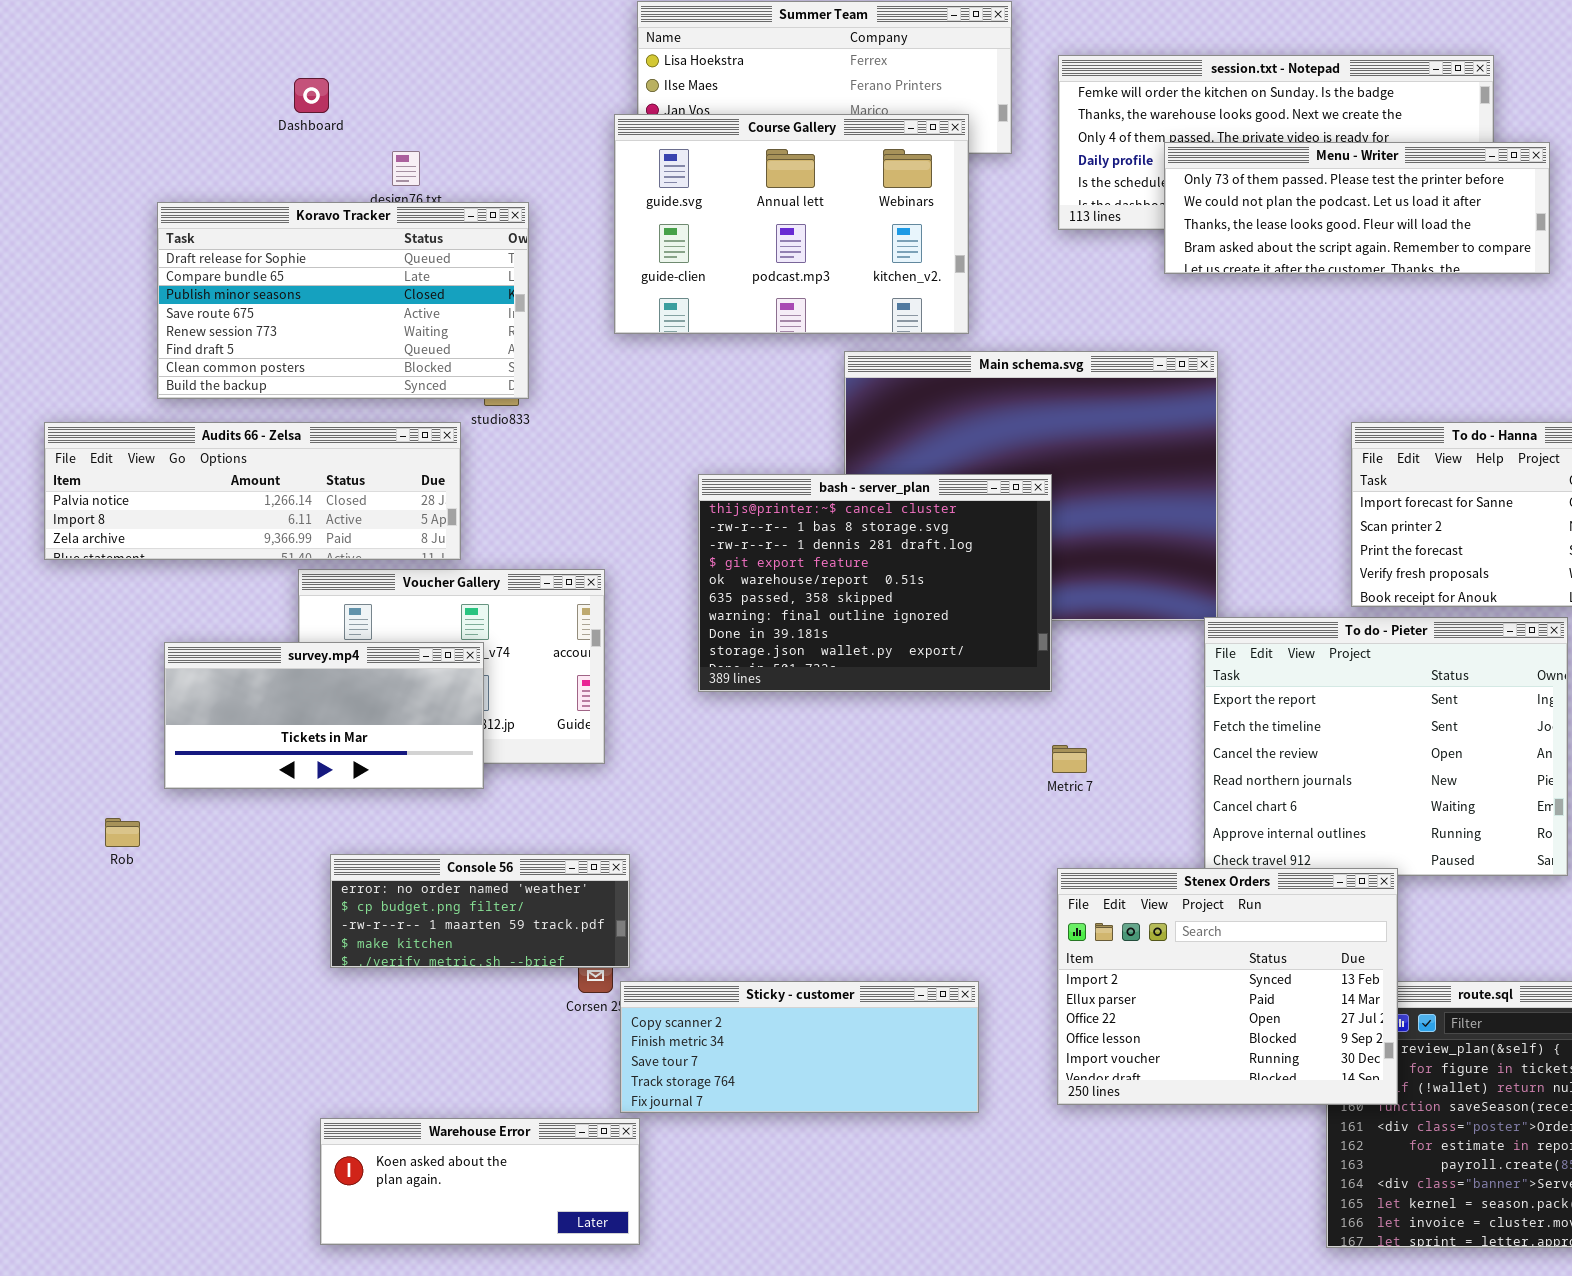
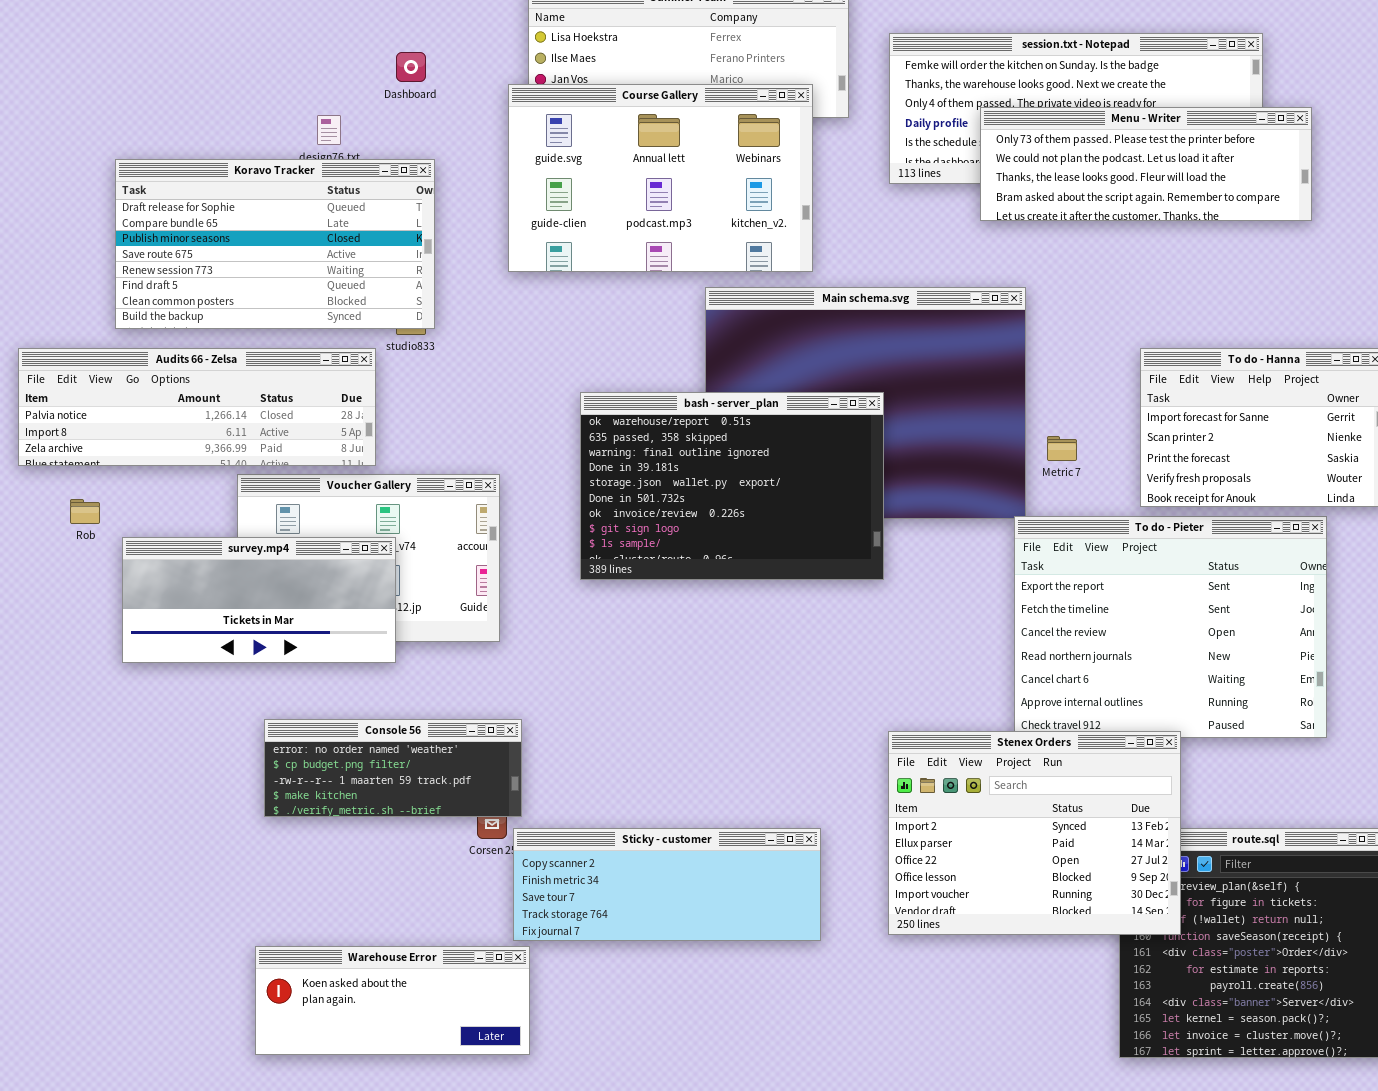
Dashboard: [294,78,329,113] -> [396,52,426,82], moved
bash - server_plan: [698,474,1052,692] -> [580,392,884,580], scrolled down 4 rows
Metric 7: [1052,745,1087,773] -> [1047,436,1077,461], moved
Rob: [105,818,140,847] -> [70,499,100,524], moved

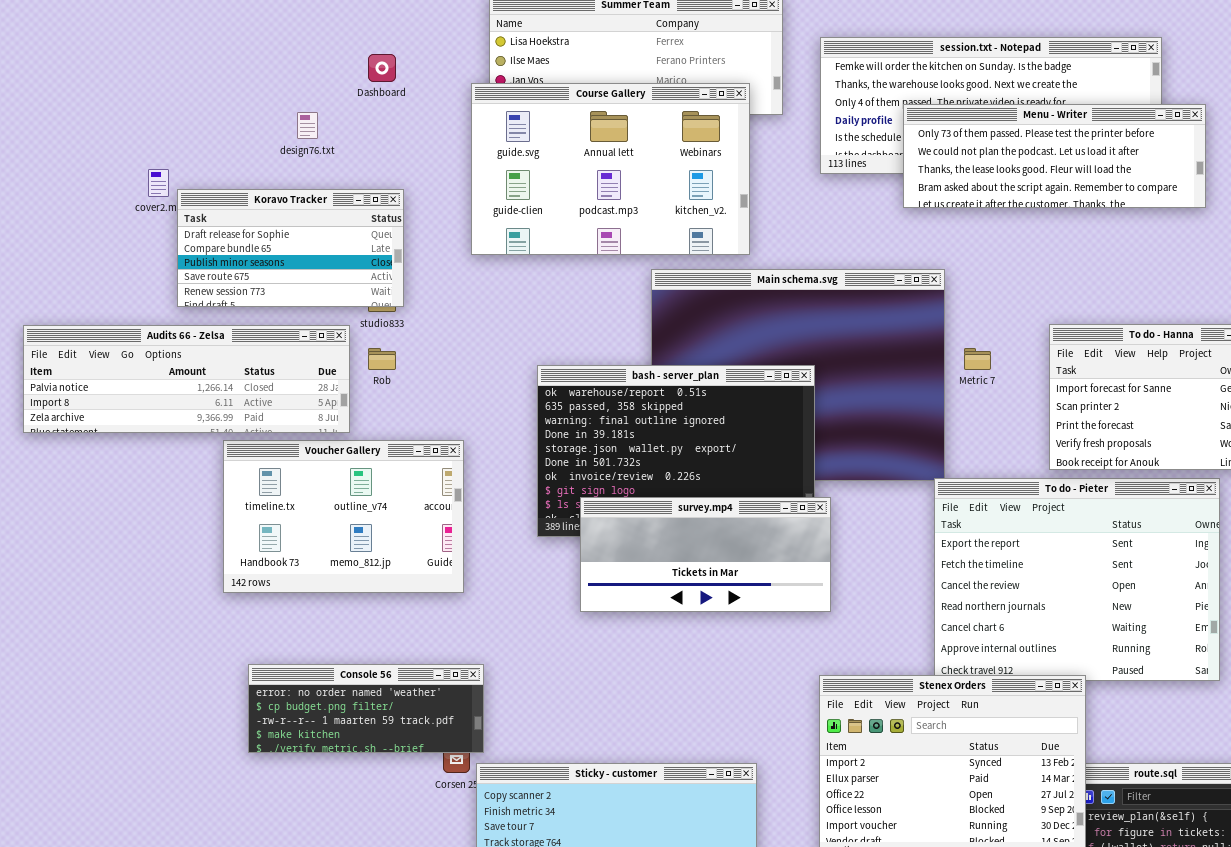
Koravo Tracker: [115,159,435,329] -> [177,189,404,307], resized
Metric 7: [1047,436,1077,461] -> [964,348,991,370], moved
Rob: [70,499,100,524] -> [368,348,396,370], moved
survey.mp4: [122,537,396,663] -> [580,497,831,612], moved

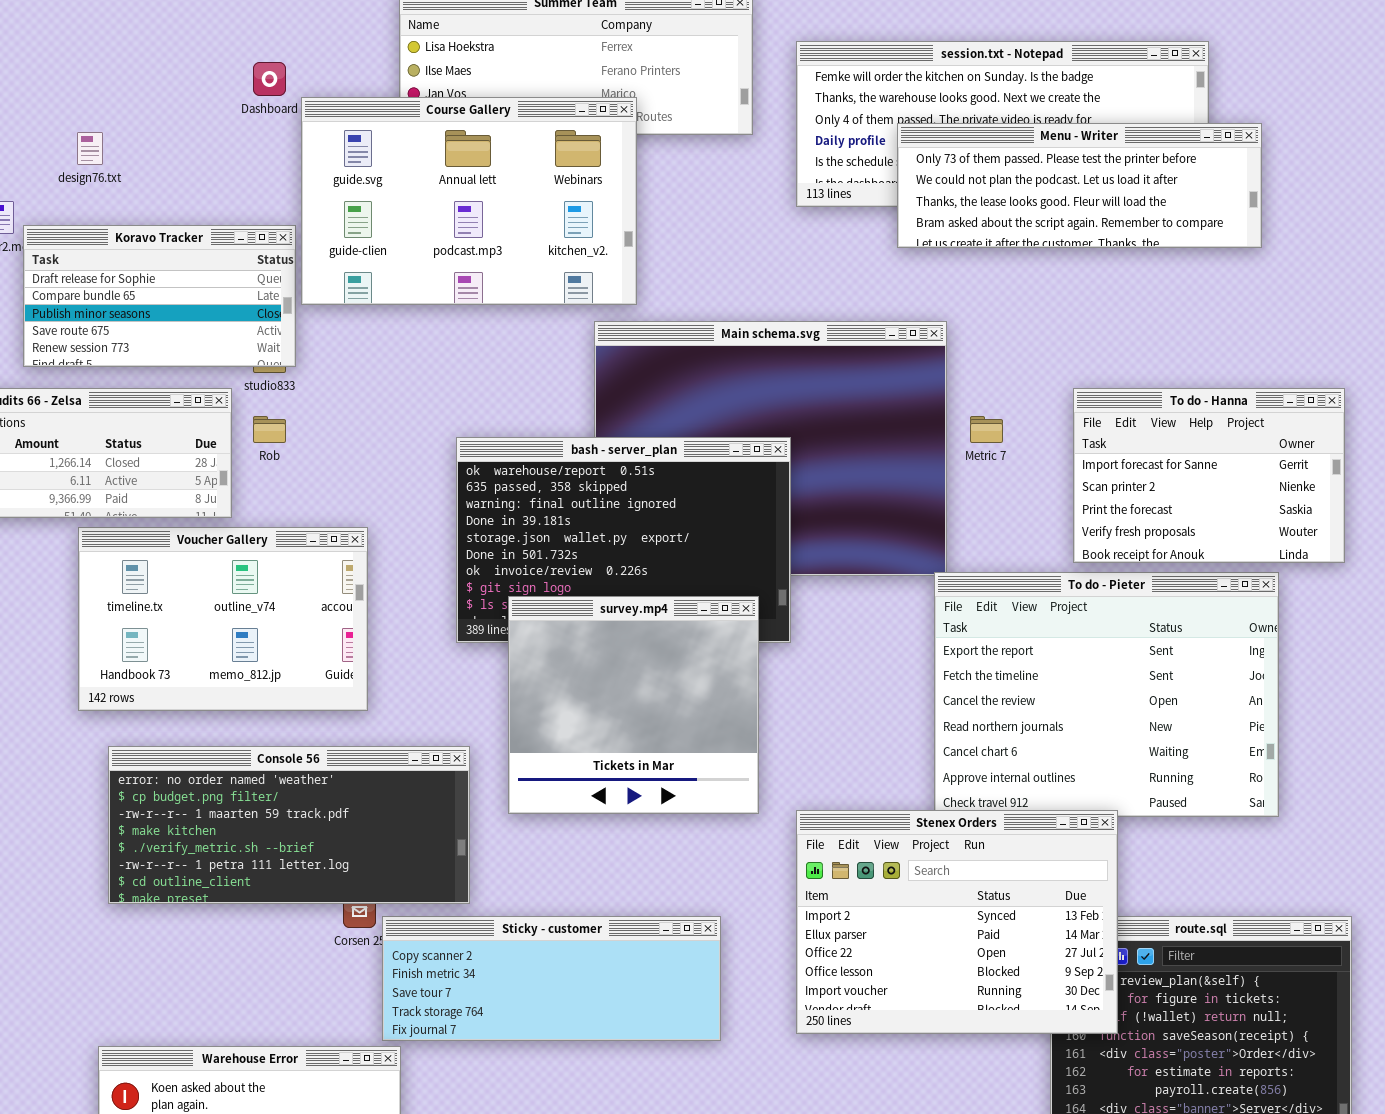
Course Gallery: [471,83,750,255] -> [301,97,637,305], moved
design76.txt: [297,112,318,139] -> [77,132,103,165], moved
survey.mp4: [580,497,831,612] -> [508,596,759,814], resized
Console 56: [248,664,484,753] -> [108,746,470,904], resized

